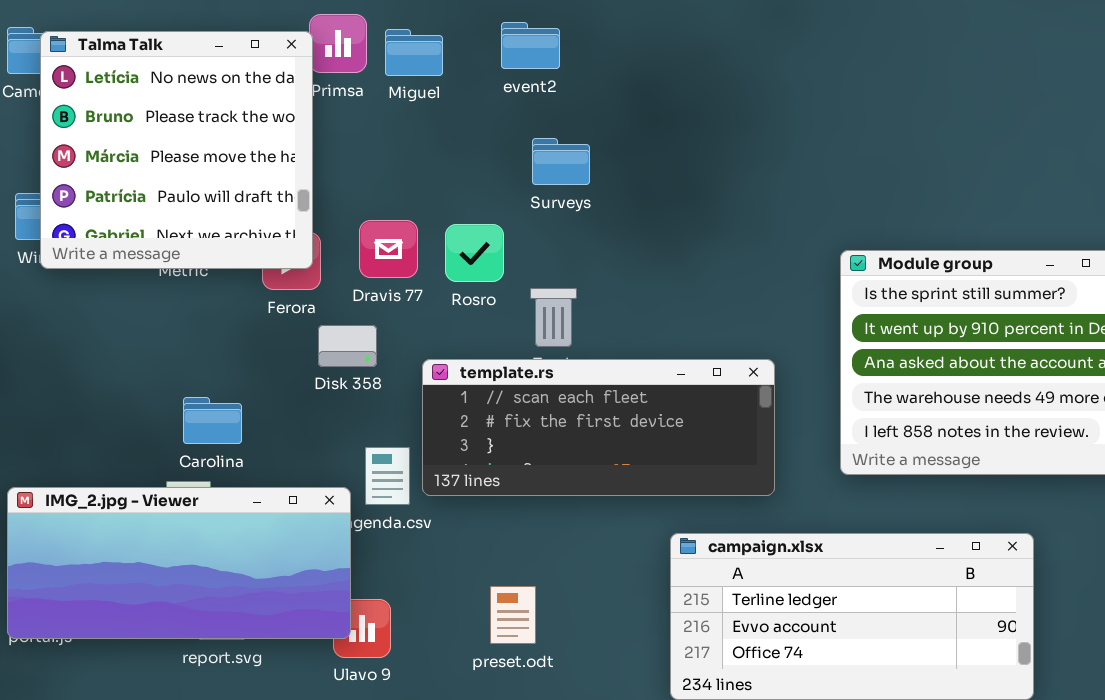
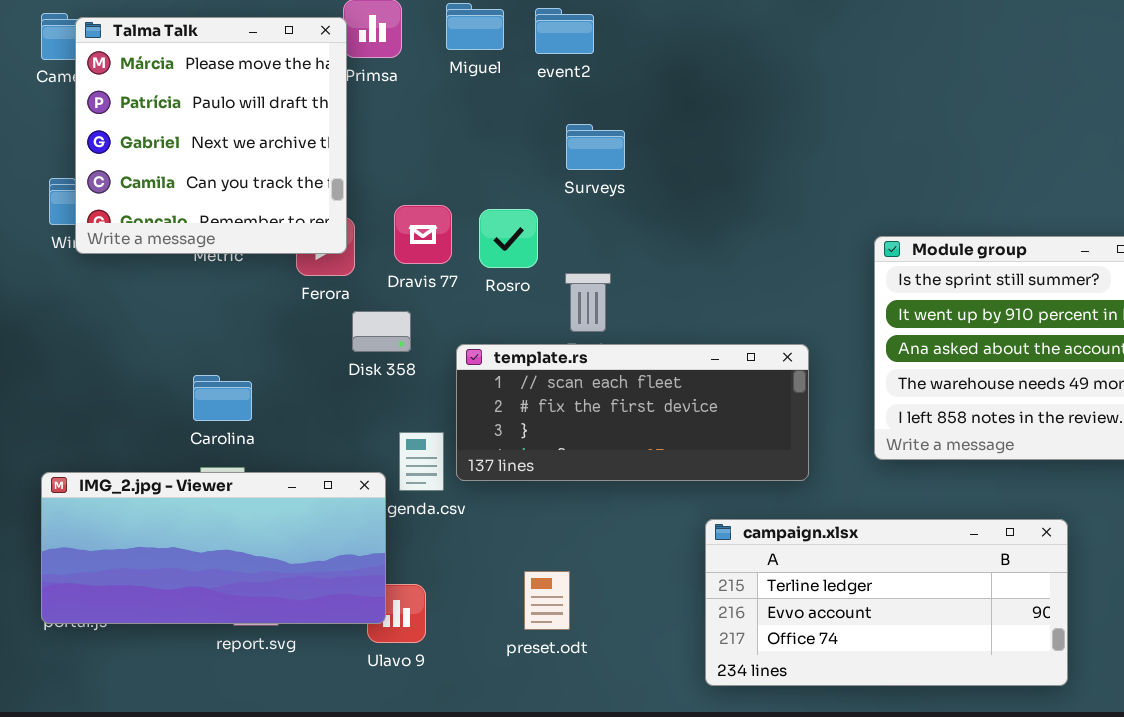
Miguel: [385,29,443,76] -> [446,3,504,50], moved
Talma Talk: [40,31,313,269] -> [75,17,347,254], scrolled down 2 rows
Carolina: [183,397,242,444] -> [193,375,252,421], moved

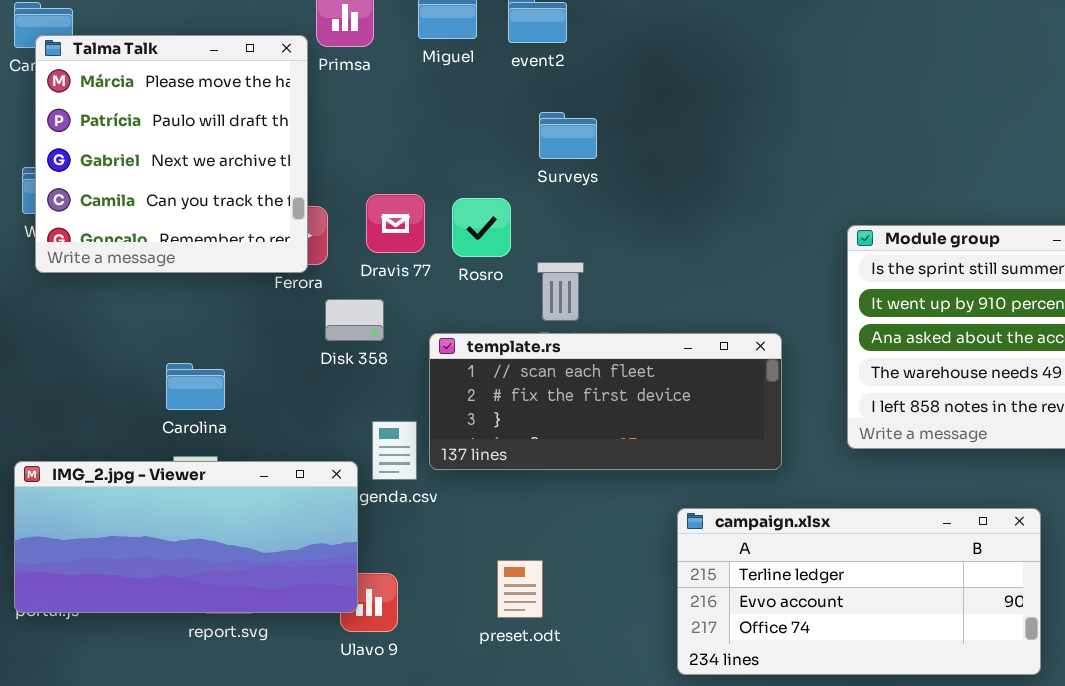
Talma Talk: [75,17,347,254] -> [35,35,308,273], moved

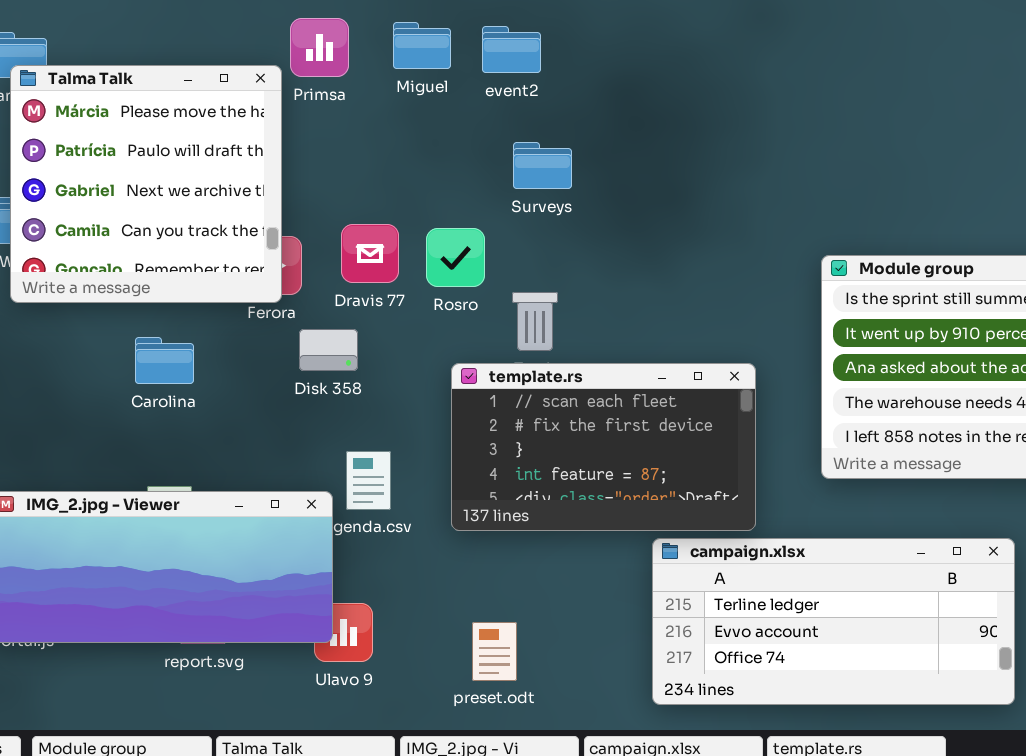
template.rs: [429,333,782,470] -> [451,363,756,531], resized
Carolina: [166,363,225,410] -> [135,337,194,384], moved
preset.odt: [497,560,543,618] -> [472,622,517,681], moved

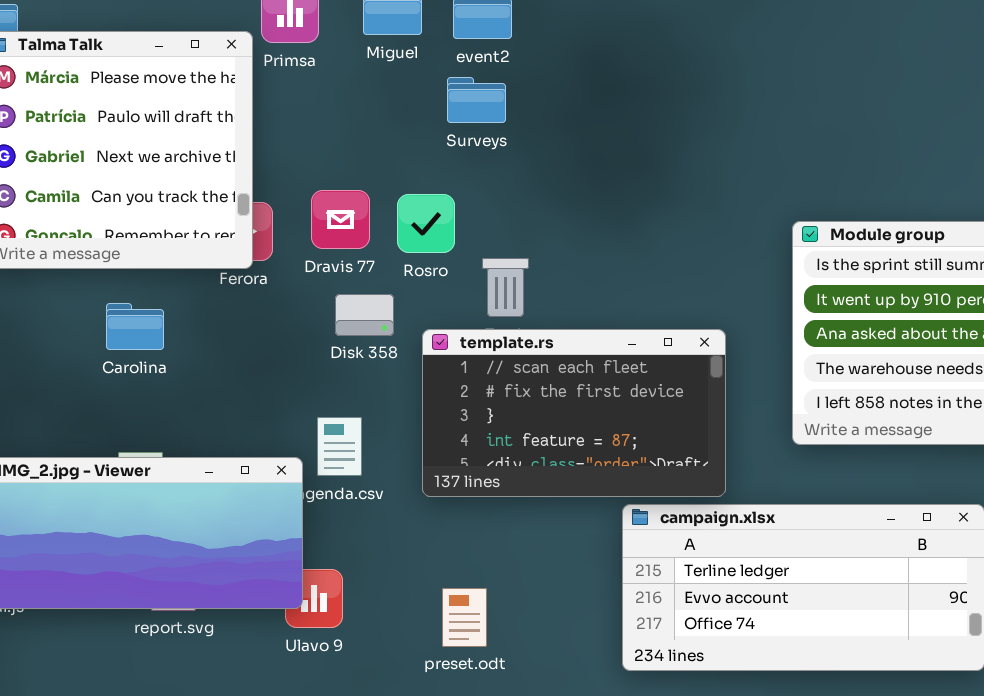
Surveys: [513,142,572,189] -> [447,77,506,123], moved
Disk 358: [299,329,358,371] -> [335,294,394,336], moved

